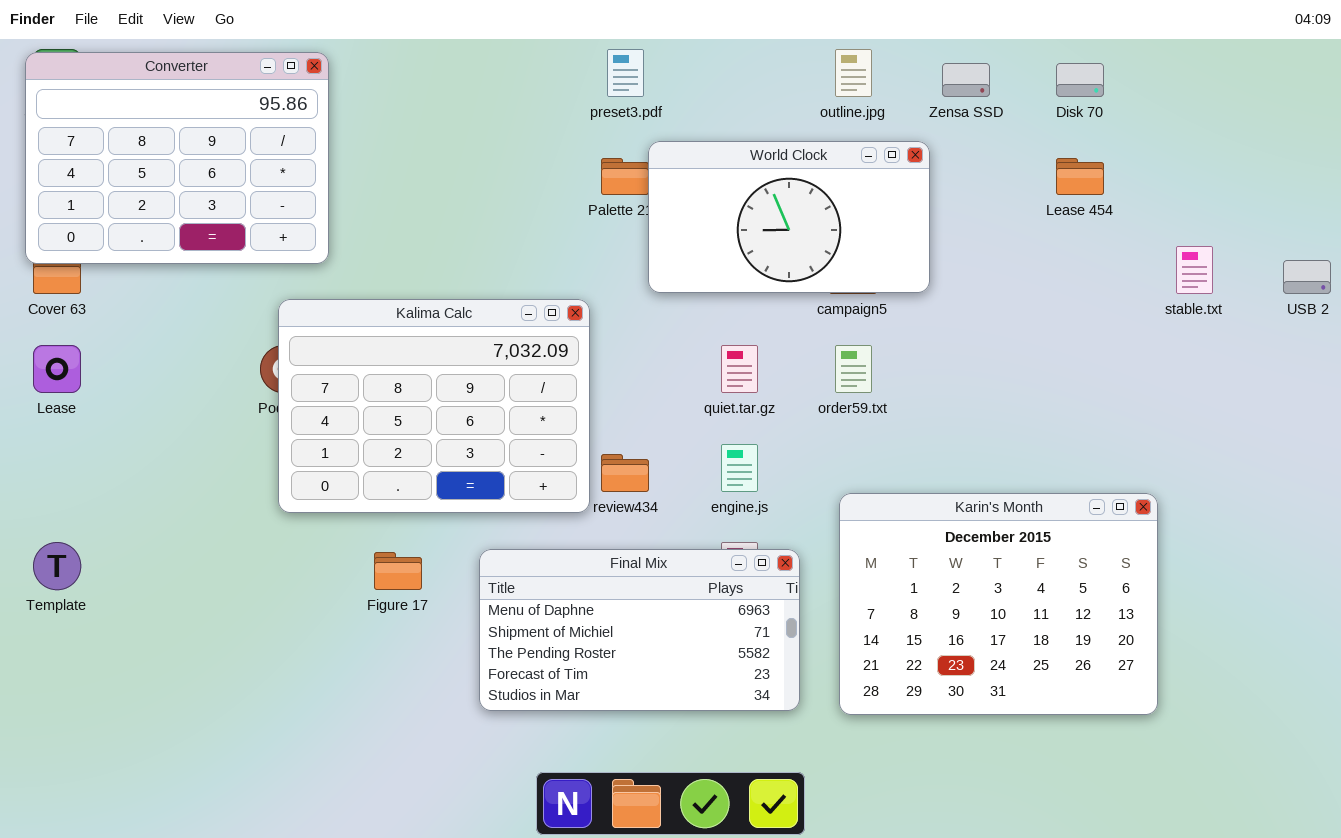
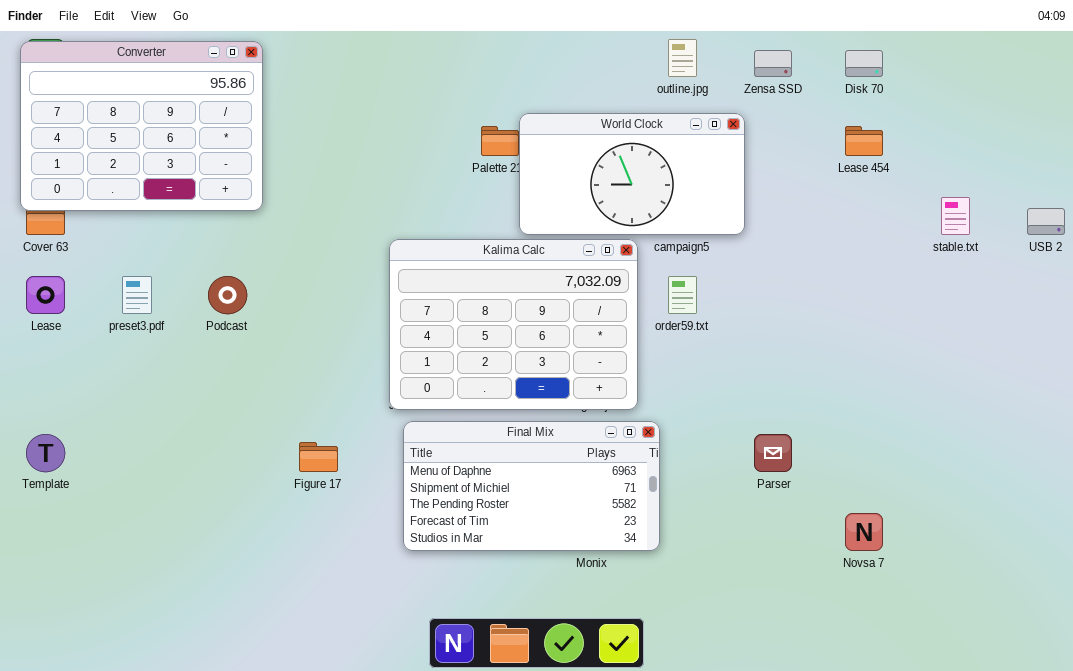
preset3.pdf: [607,49,644,97] -> [122,276,152,314], moved
Kalima Calc: [278,299,590,513] -> [389,239,638,410], moved
Karin's Month: [839,493,1158,715] -> none, closed
Final Mix: [479,549,800,711] -> [403,421,660,551], moved

